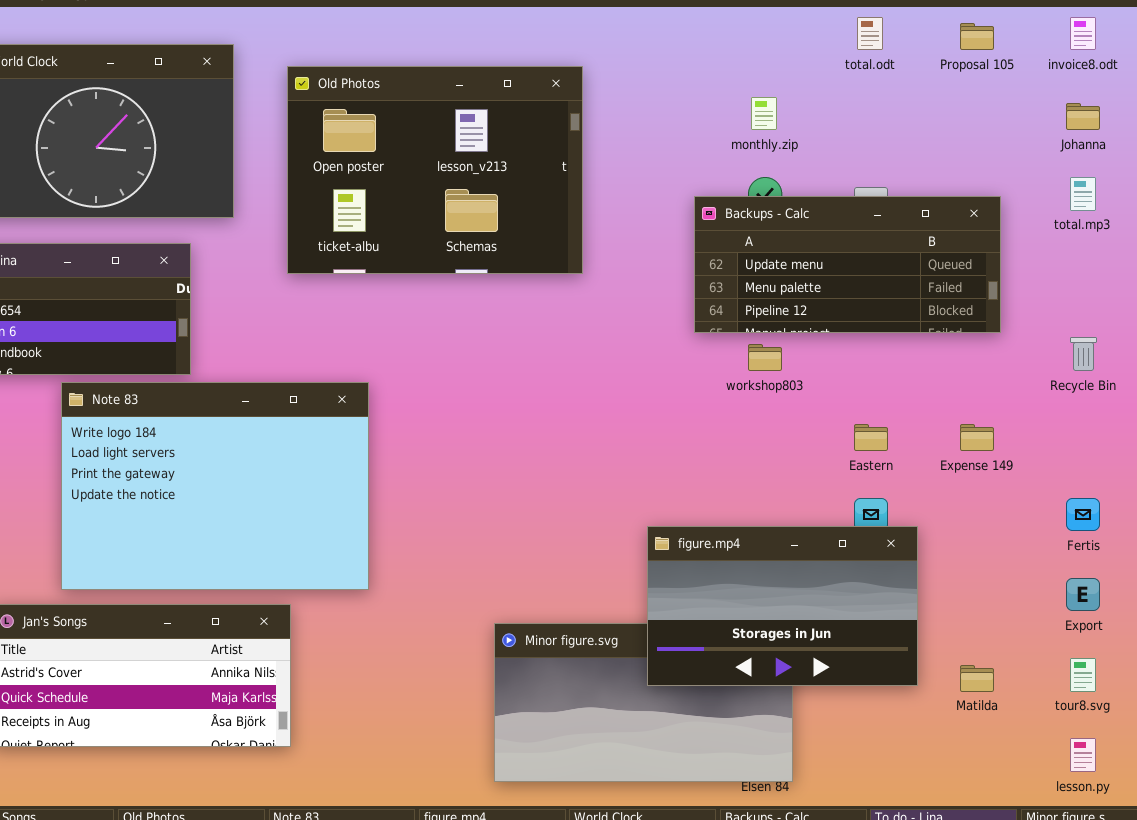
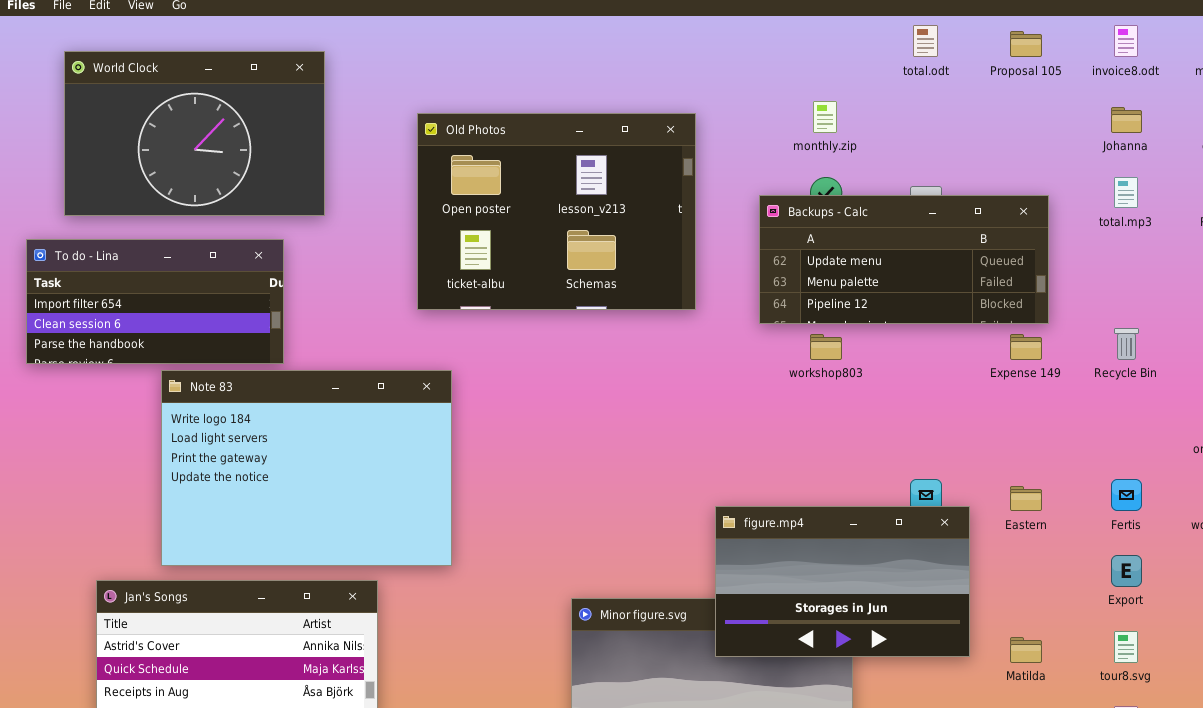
Old Photos: [287,66,583,274] -> [417,113,696,310], moved
Eastern: [854,424,888,451] -> [1010,486,1042,511], moved
Expense 149: [960,424,994,451] -> [1010,334,1042,360], moved

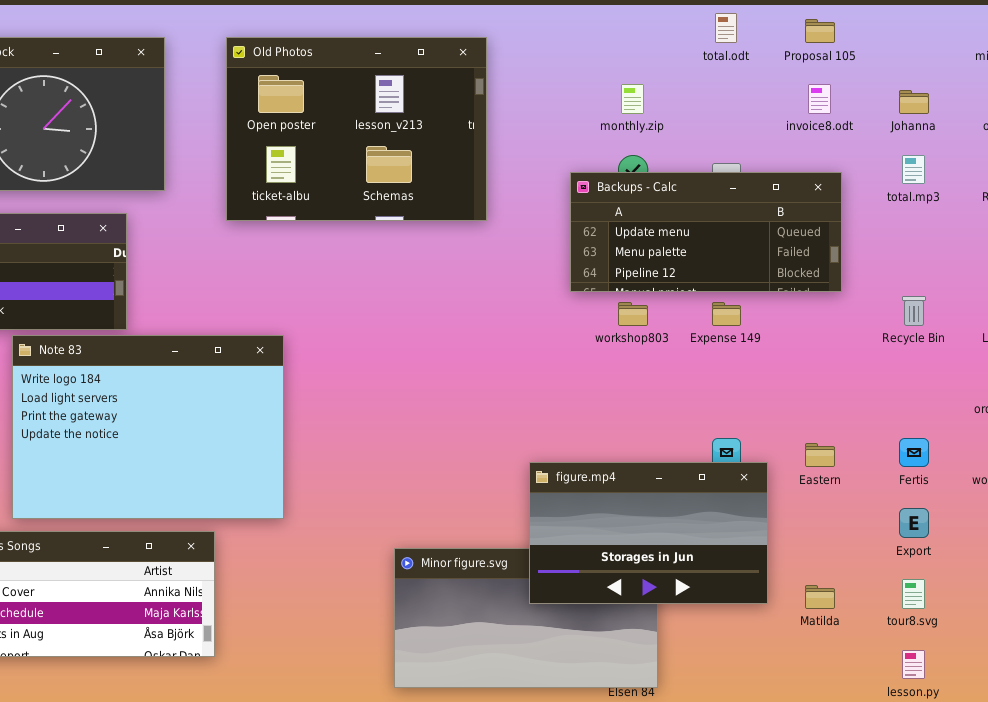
invoice8.odt: [1114,25,1138,57] -> [808,84,831,114], moved
Old Photos: [417,113,696,310] -> [226,37,487,221], moved
Expense 149: [1010,334,1042,360] -> [712,302,741,326], moved

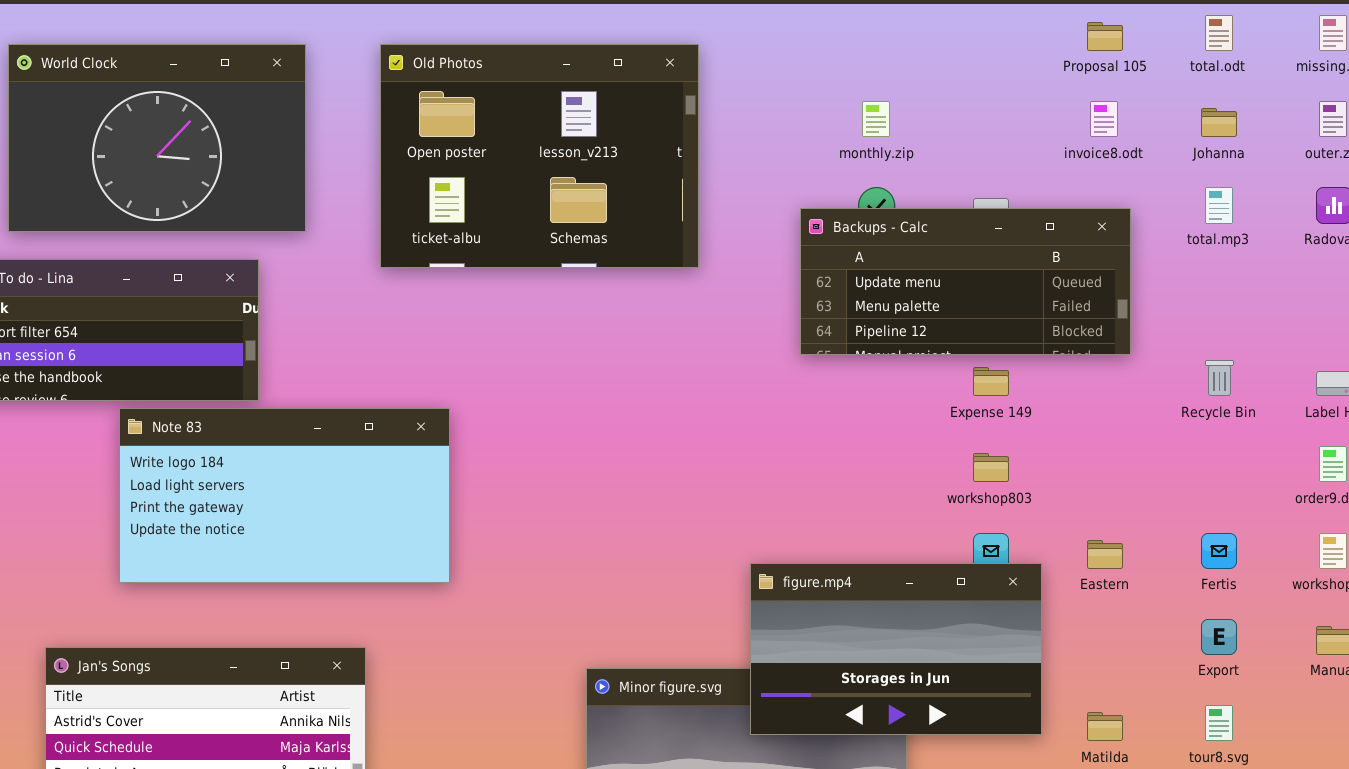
total.odt: [715,13,737,43] -> [1205,15,1233,51], moved
workshop803: [618,302,648,326] -> [973,453,1009,482], moved
Note 83: [12,335,284,519] -> [119,408,450,583], resized

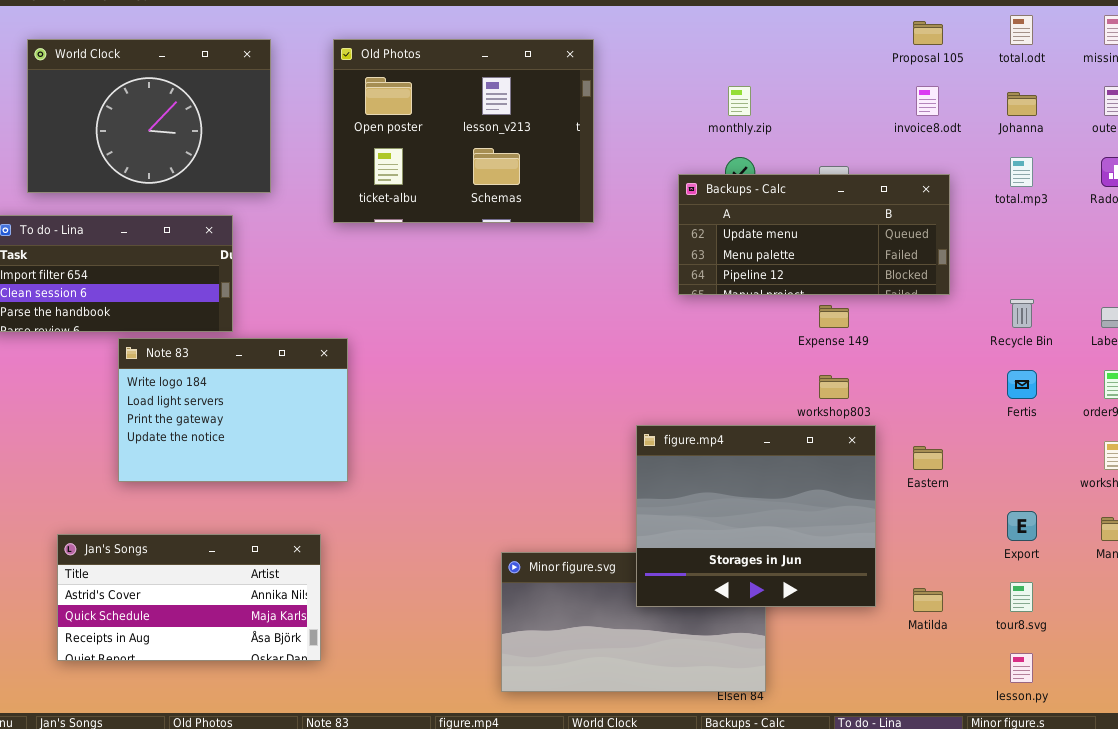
Note 83: [119,408,450,583] -> [118,338,348,482], resized
Fertis: [1201,533,1237,569] -> [1007,370,1037,399], moved
figure.mp4: [750,563,1042,735] -> [636,425,876,607], resized

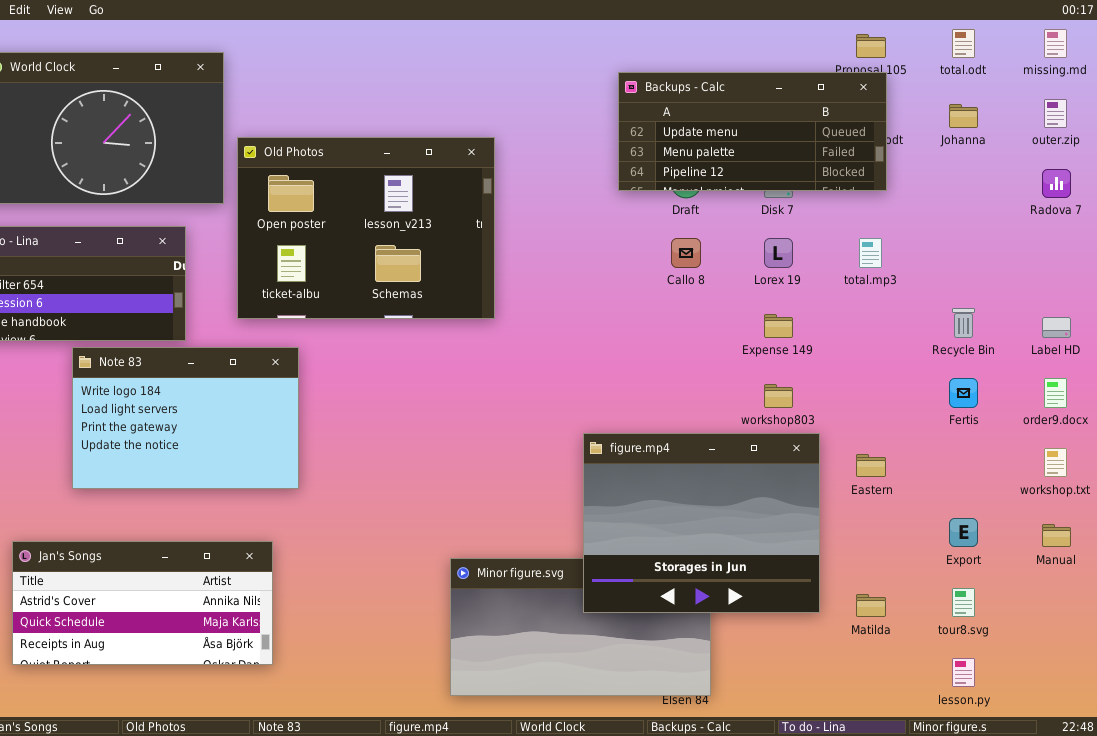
Old Photos: [333,39,594,223] -> [237,137,495,319], moved
total.mp3: [1010,157,1033,187] -> [859,238,882,268], moved
Backups - Calc: [678,174,950,295] -> [618,72,887,191], moved

